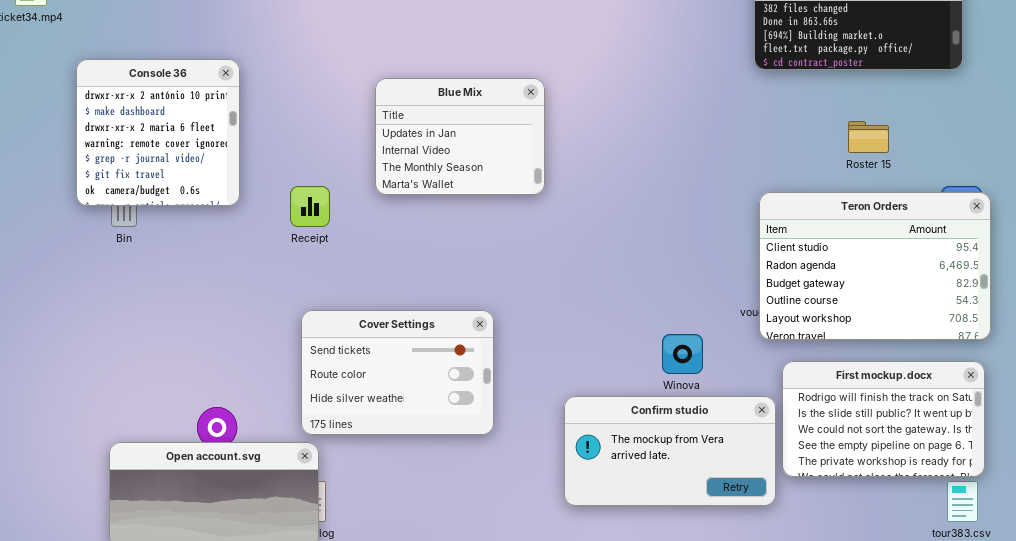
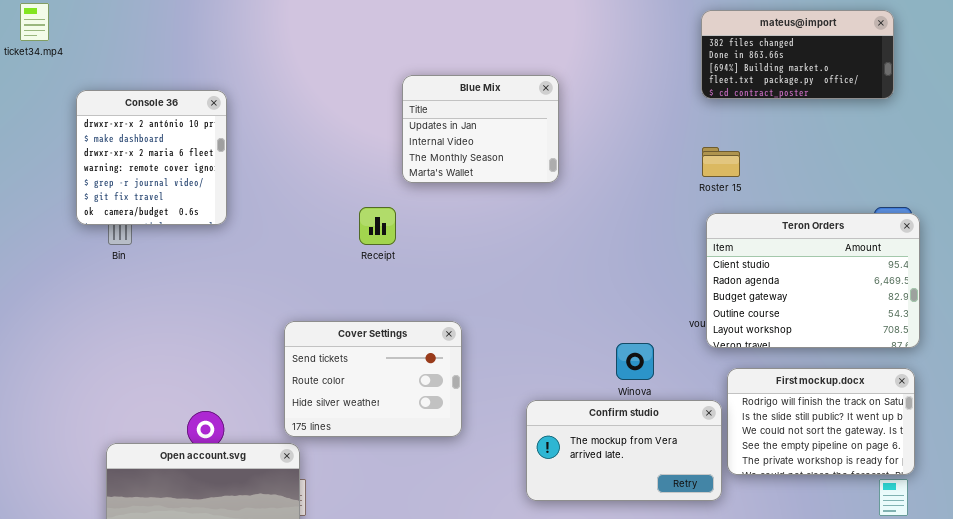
Blue Mix: [375,78,545,195] -> [402,75,559,183], moved
Roster 15: [848,121,889,153] -> [702,147,740,177], moved
Receipt: [290,186,330,227] -> [359,207,396,245], moved

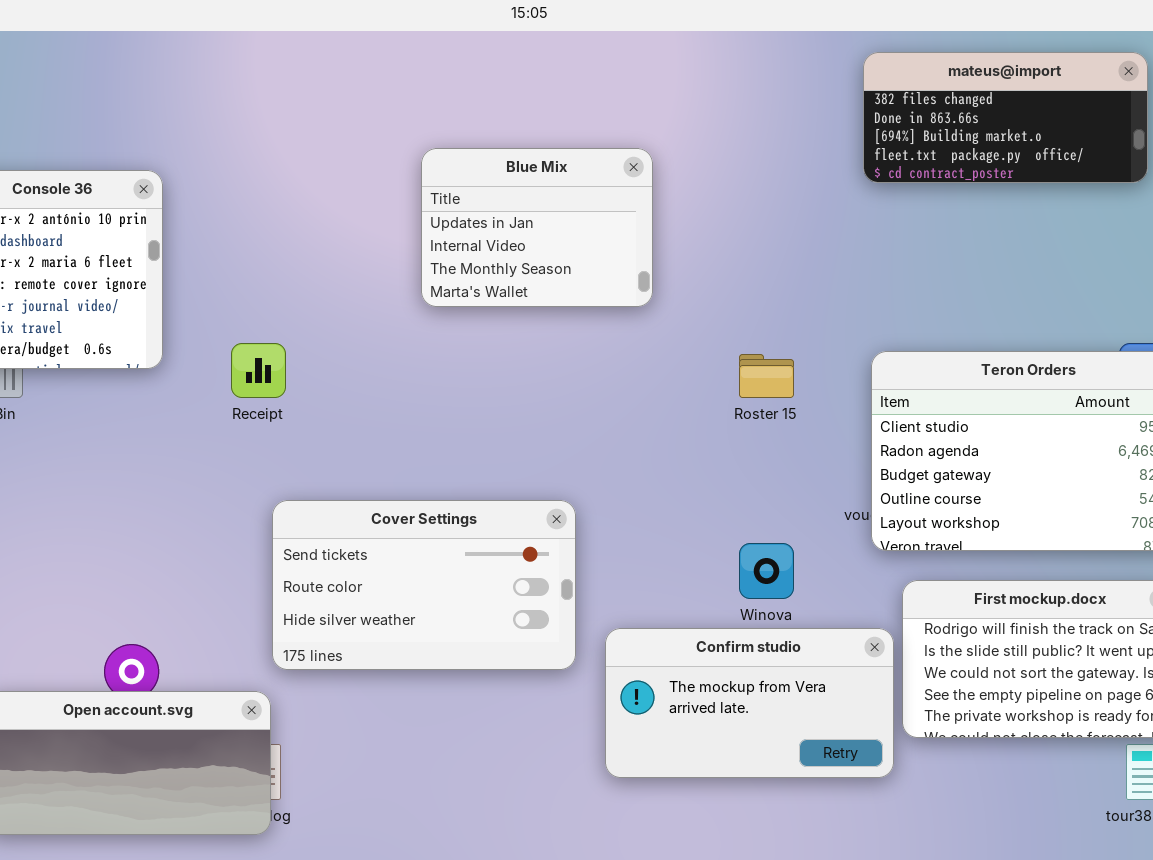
Roster 15: [702,147,740,177] -> [739,354,794,398], moved
Receipt: [359,207,396,245] -> [231,343,286,398], moved
Cover Settings: [284,321,462,437] -> [272,500,576,670], moved, resized

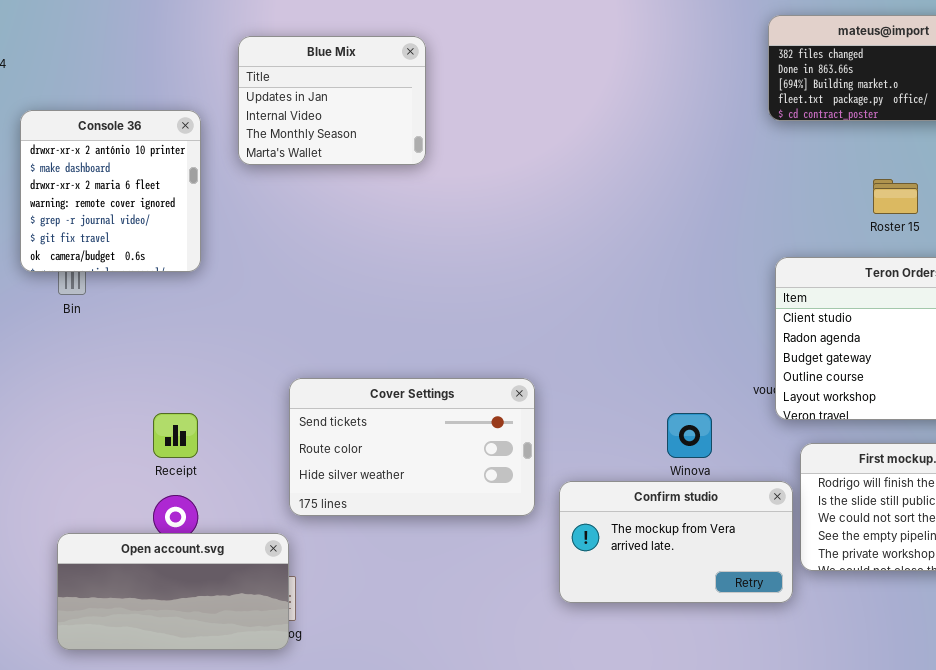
Blue Mix: [421,148,653,307] -> [238,36,426,165], moved
Receipt: [231,343,286,398] -> [153,413,198,458], moved
Roster 15: [739,354,794,398] -> [873,179,918,214], moved

